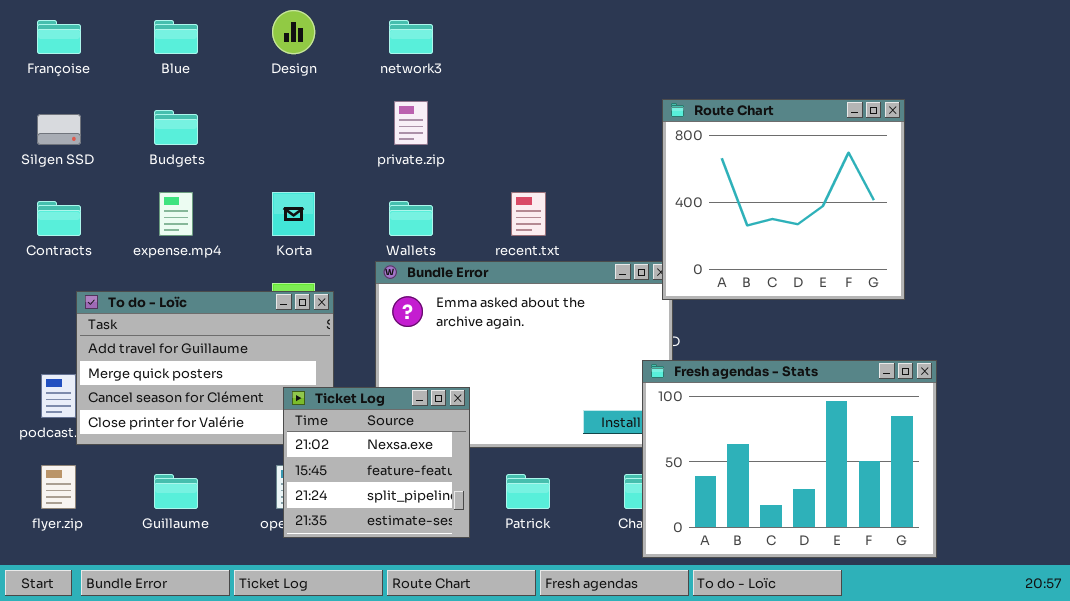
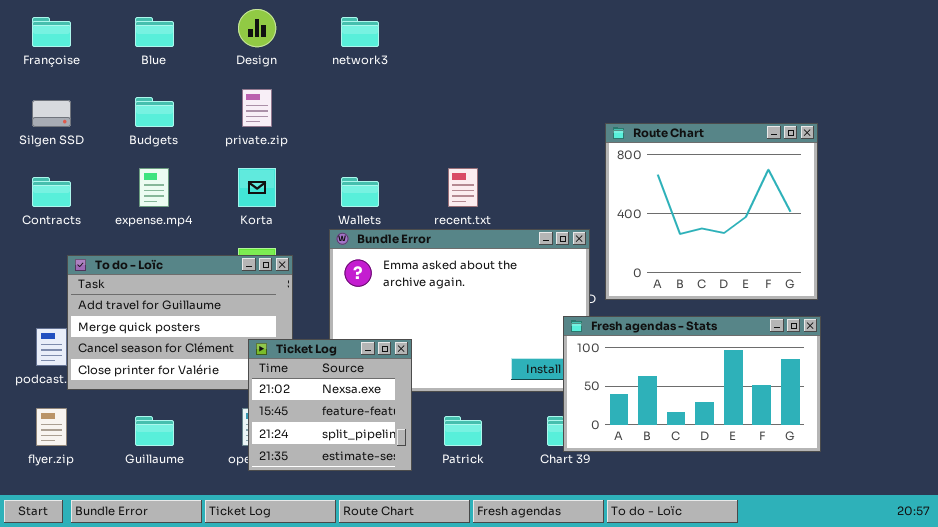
Route Chart: [662,99,905,300] -> [605,123,818,300], moved
private.zip: [394,101,428,145] -> [242,89,272,127], moved
Fresh agendas - Stats: [642,360,937,558] -> [563,316,821,452], resized

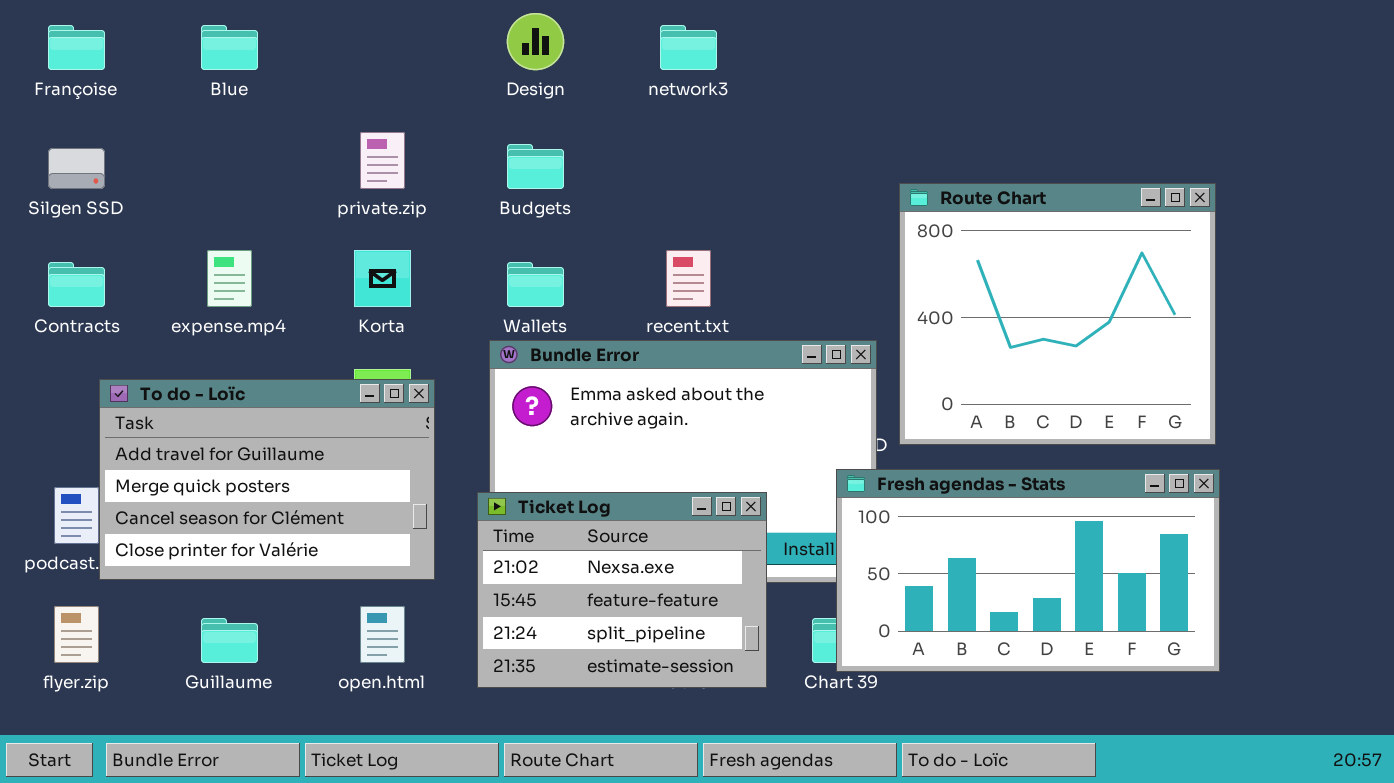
Design: [238,9,276,47] -> [507,13,564,70], moved
network3: [341,17,379,47] -> [660,25,717,70], moved
Budgets: [135,97,174,127] -> [507,144,564,189], moved
Ticket Log: [248,339,412,471] -> [477,492,767,688], moved, resized

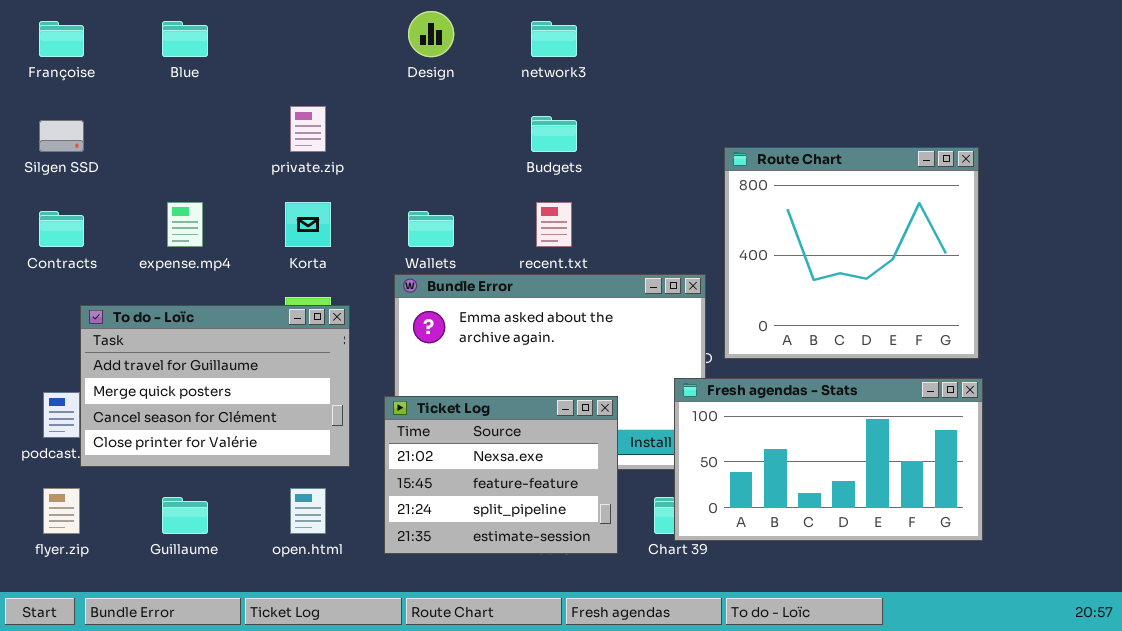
Budgets: [507,144,564,189] -> [531,116,577,152], moved

